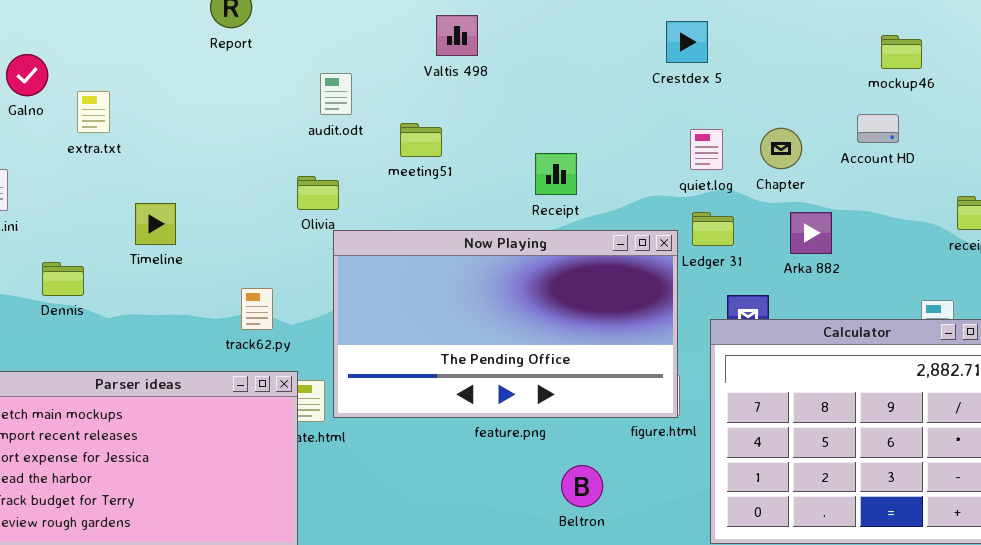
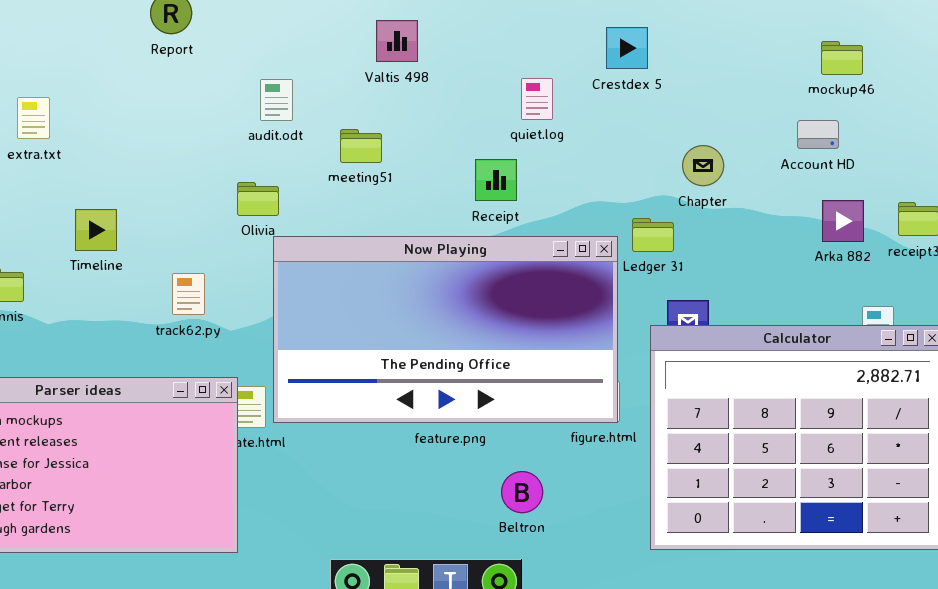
Chapter: [760,128,802,169] -> [682,145,724,186], moved
quiet.log: [690,129,723,170] -> [521,78,553,120], moved
Arka 882: [790,212,832,254] -> [822,200,864,242], moved
track62.py: [241,288,273,330] -> [172,273,205,315], moved

